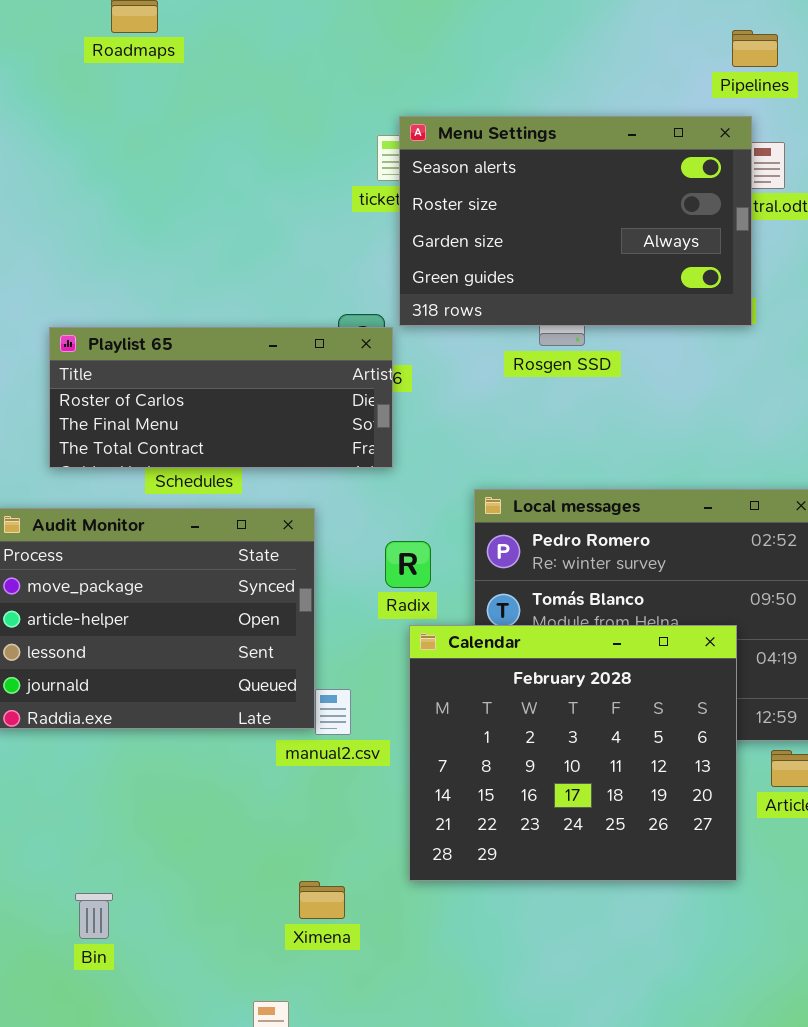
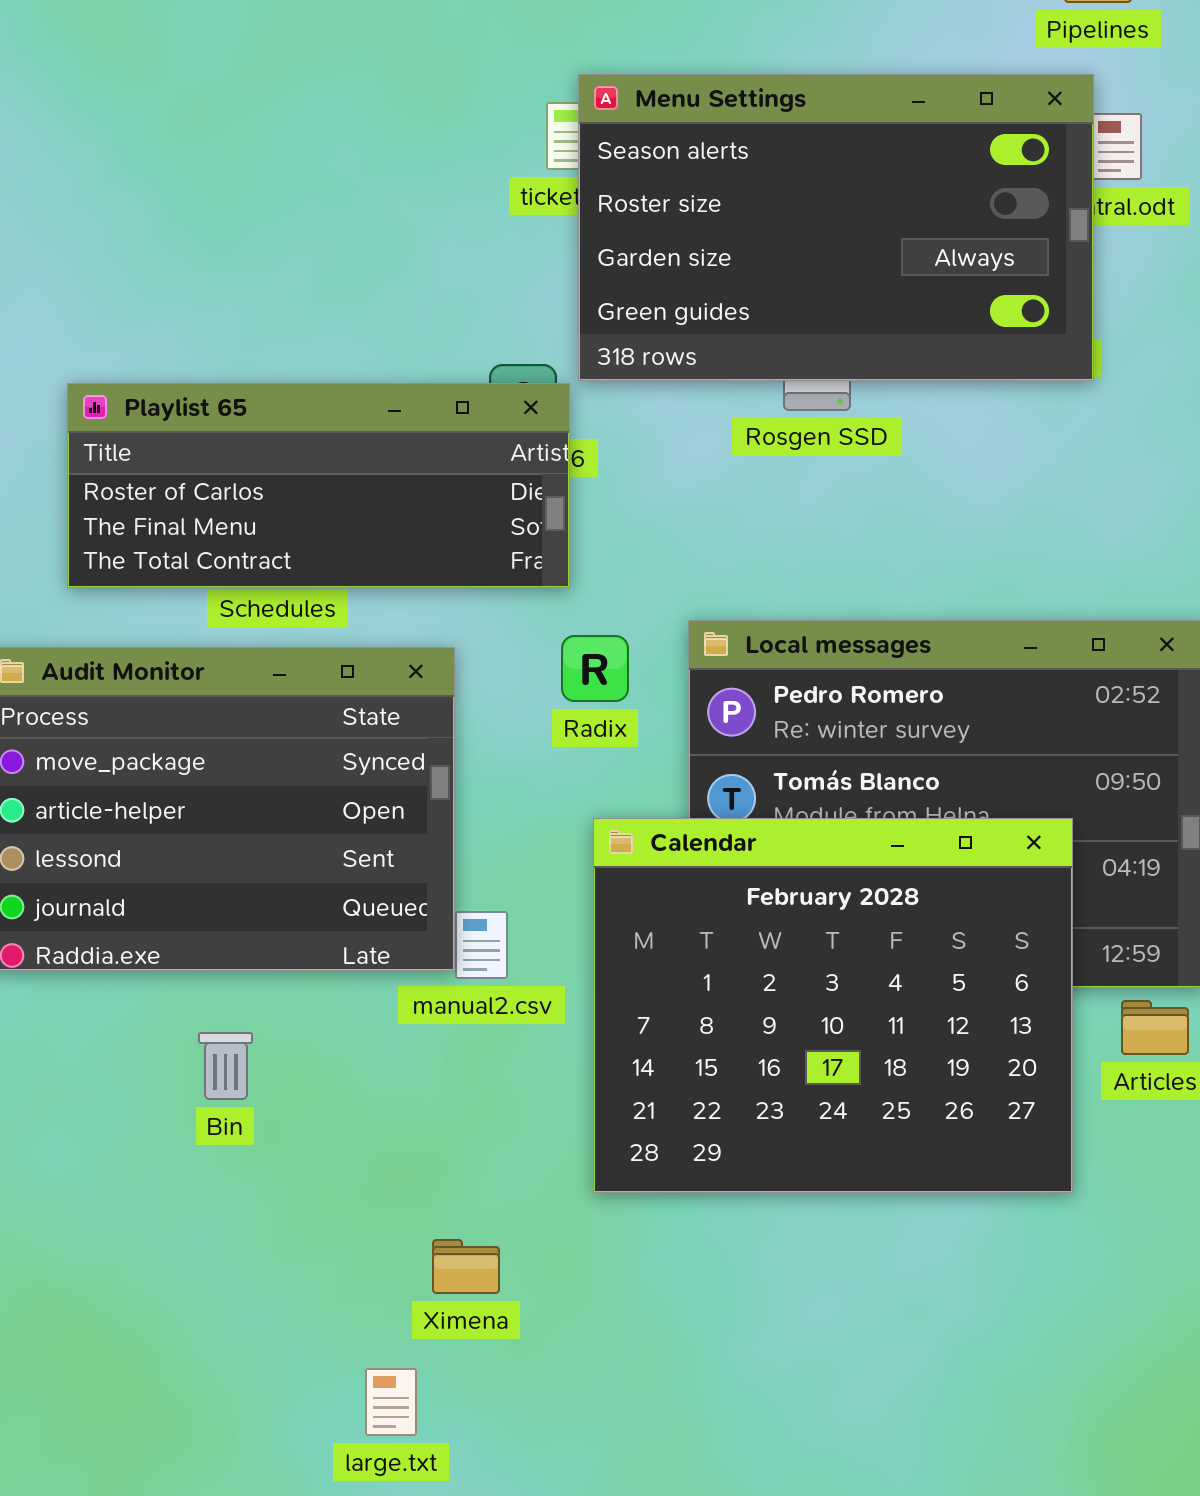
Radix: [385,541,431,588] -> [561,635,629,702], moved
Ximena: [299,881,345,919] -> [432,1239,500,1294], moved
Bin: [75,893,113,939] -> [198,1032,253,1100], moved

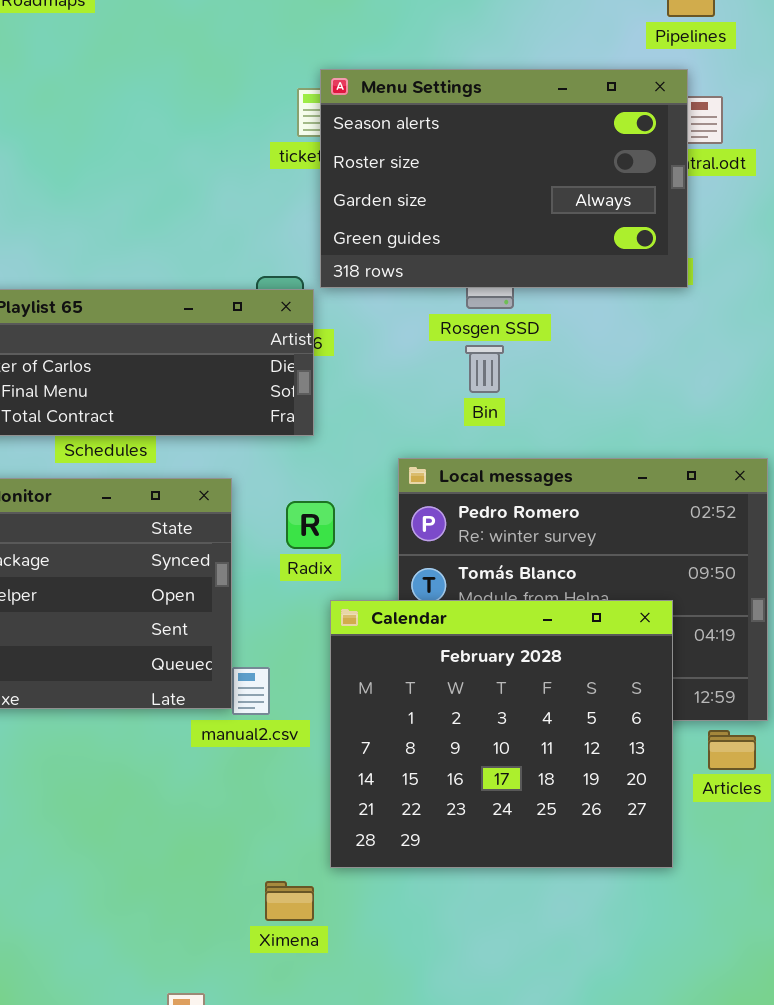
Radix: [561,635,629,702] -> [286,501,335,549], moved
Bin: [198,1032,253,1100] -> [465,345,504,393], moved
Ximena: [432,1239,500,1294] -> [265,881,314,921], moved

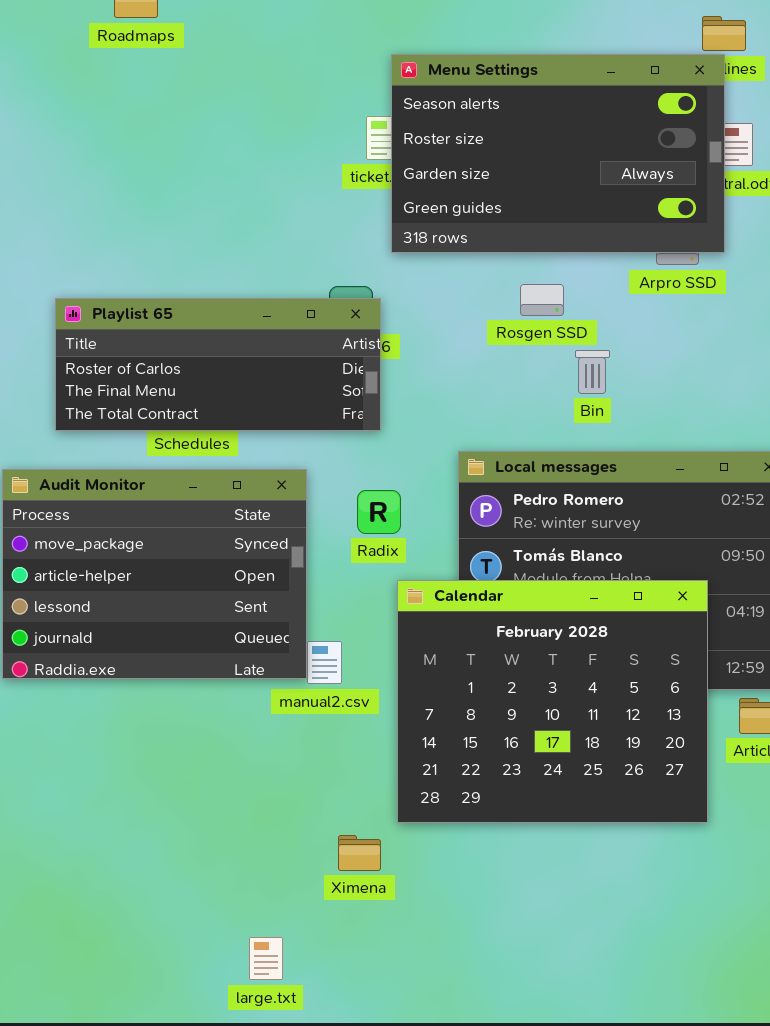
Menu Settings: [320,69,688,288] -> [391,54,725,253], moved
Bin: [465,345,504,393] -> [575,350,610,394], moved

